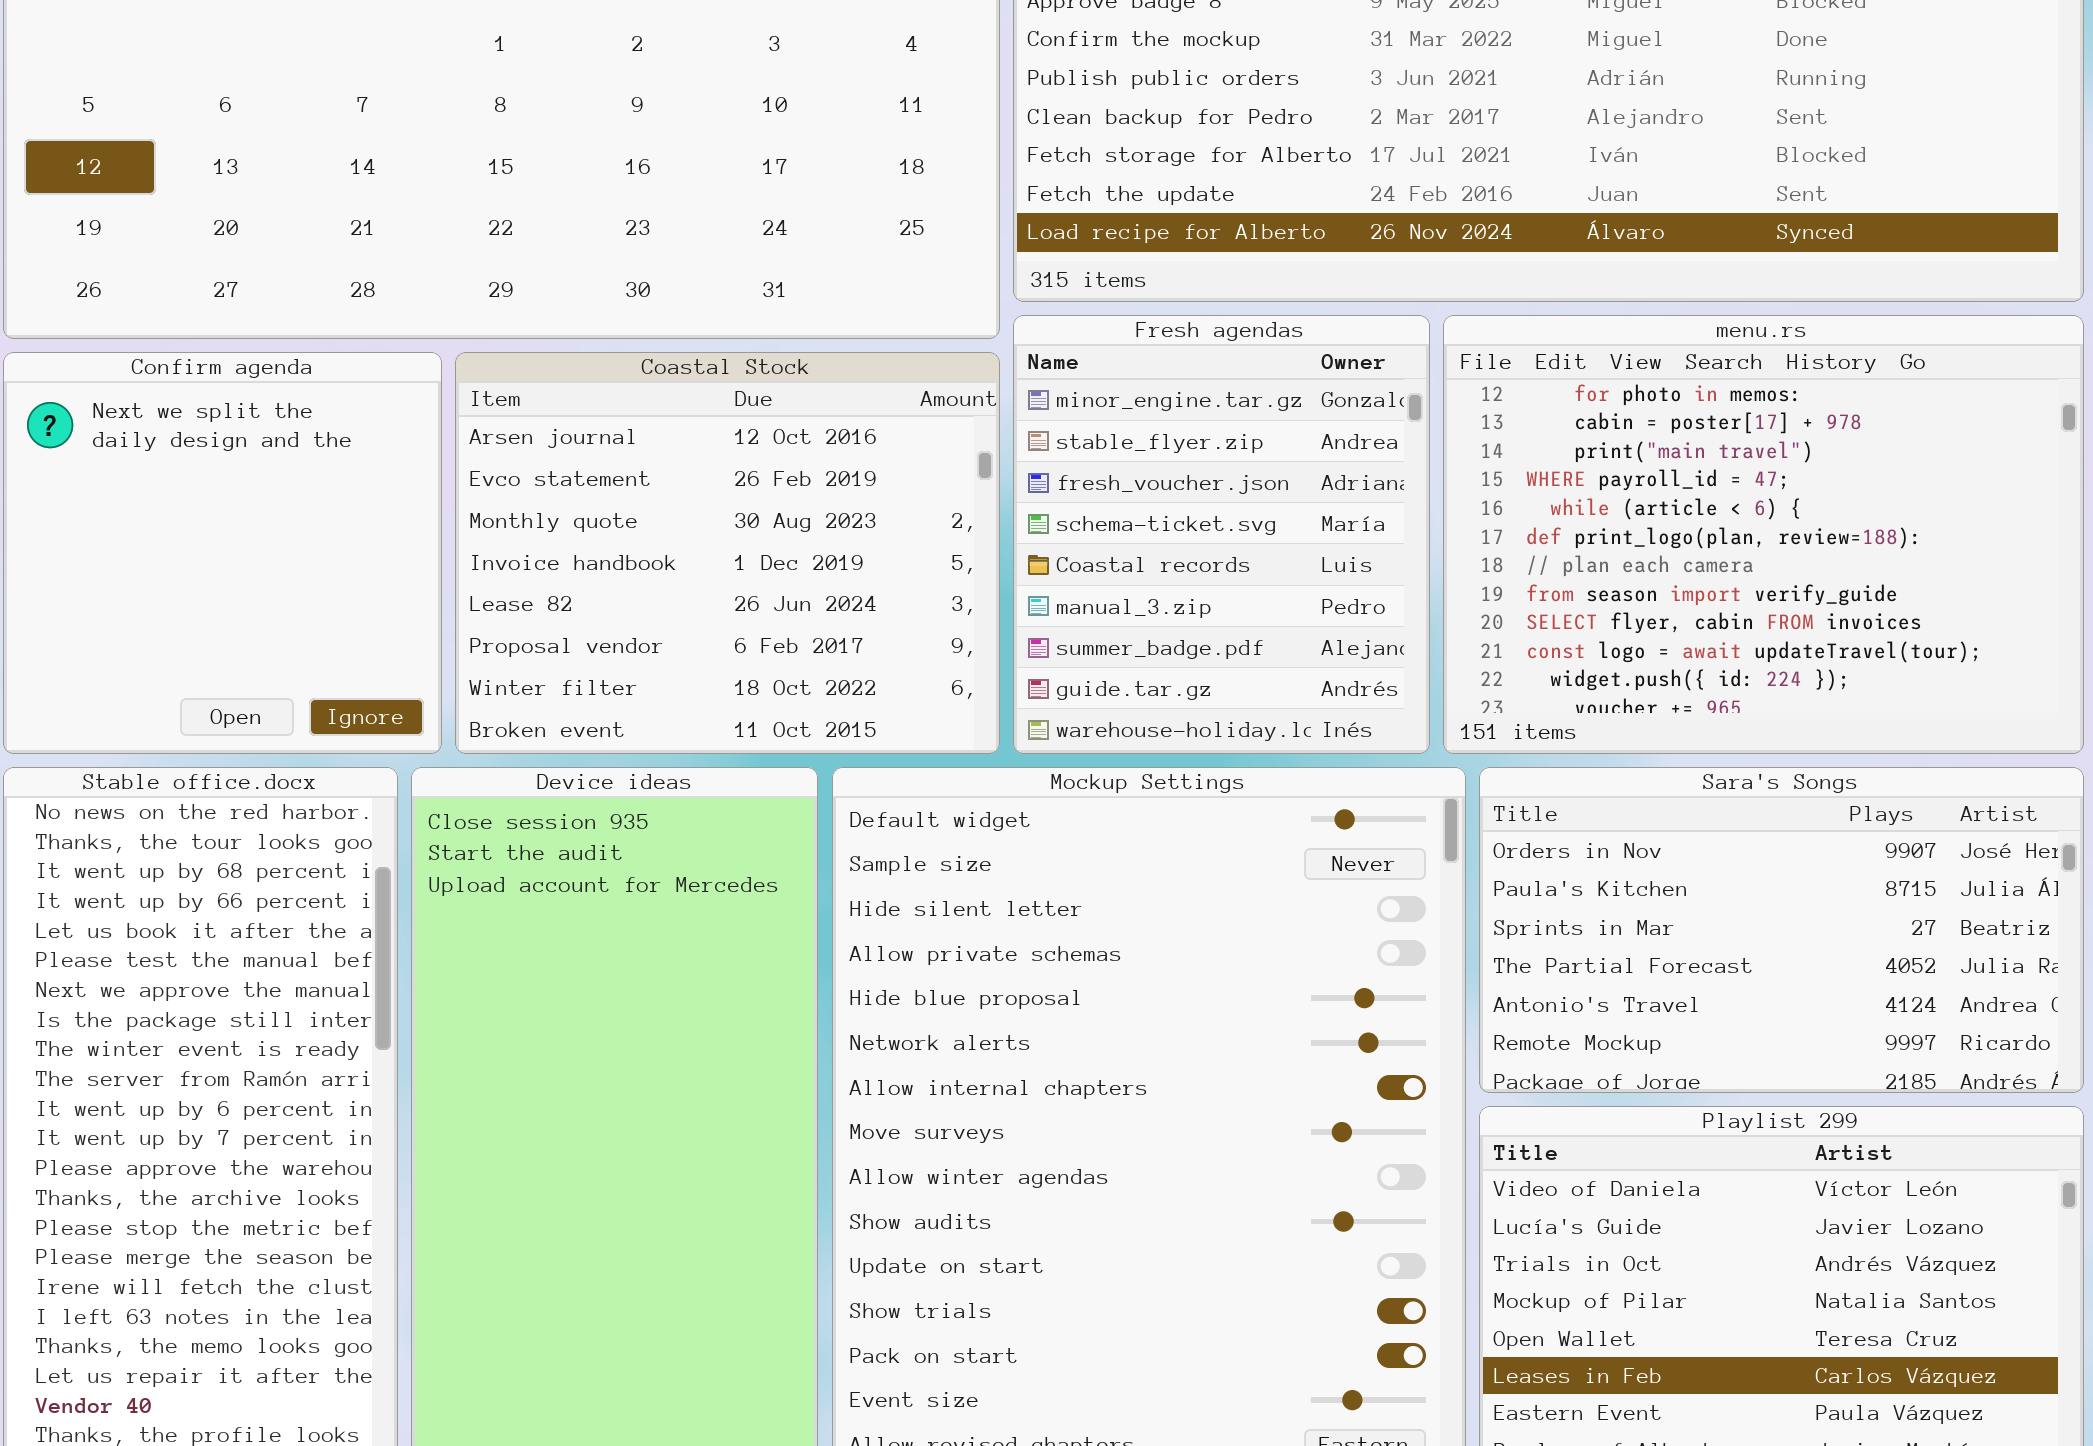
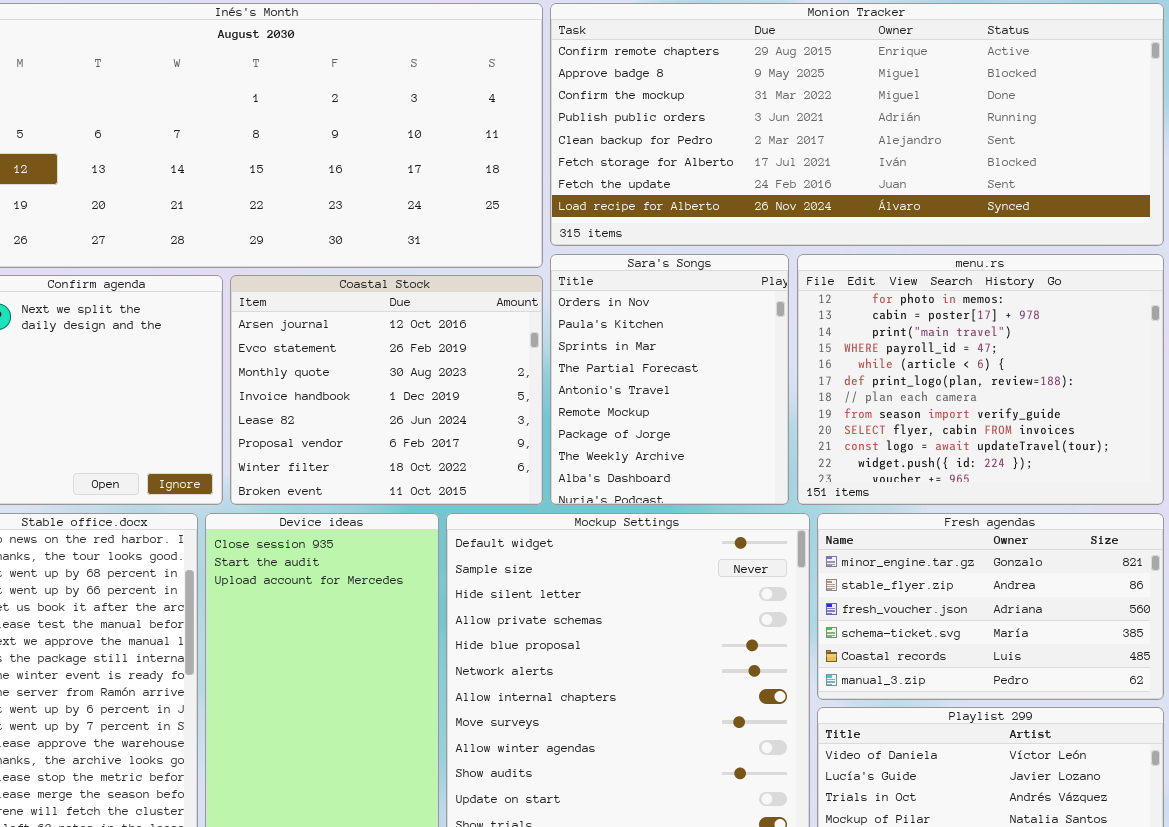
Fresh agendas: [1013,315,1430,754] -> [817,513,1164,700], moved, resized
Sara's Songs: [1479,767,2084,1093] -> [550,254,789,505], moved, resized

